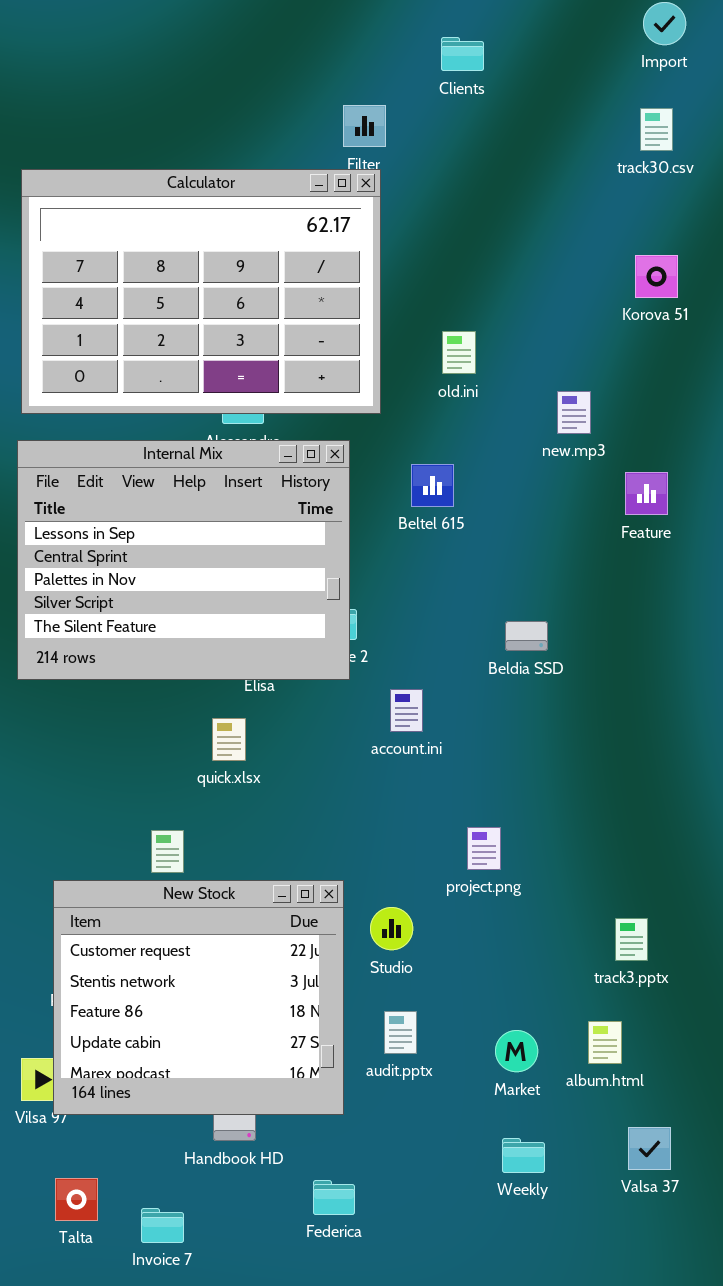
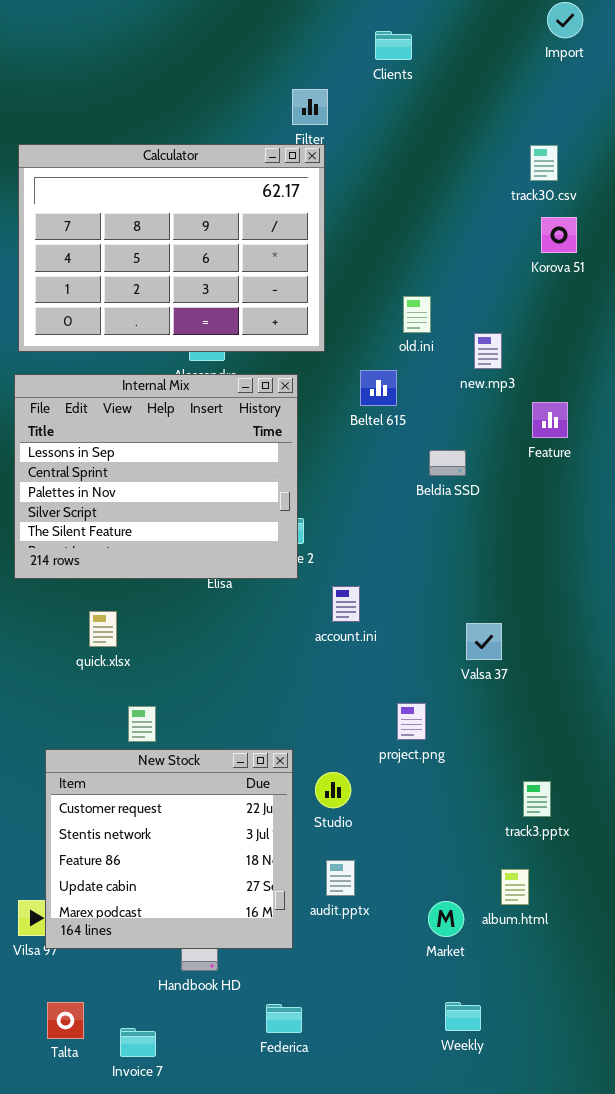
track30.csv: [640,108,673,151] -> [530,145,558,181], moved
old.ini: [442,331,476,374] -> [403,296,431,333], moved
Beltel 615: [411,464,454,507] -> [360,370,397,406], moved
Beldia SSD: [505,621,548,651] -> [429,450,466,476], moved
quick.xlsx: [212,718,246,761] -> [89,611,117,647], moved
Market: [495,1030,538,1072] -> [428,901,464,937], moved
Valsa 37: [628,1127,671,1170] -> [466,623,502,660], moved
Weekly: [502,1138,545,1173] -> [445,1002,481,1031], moved

